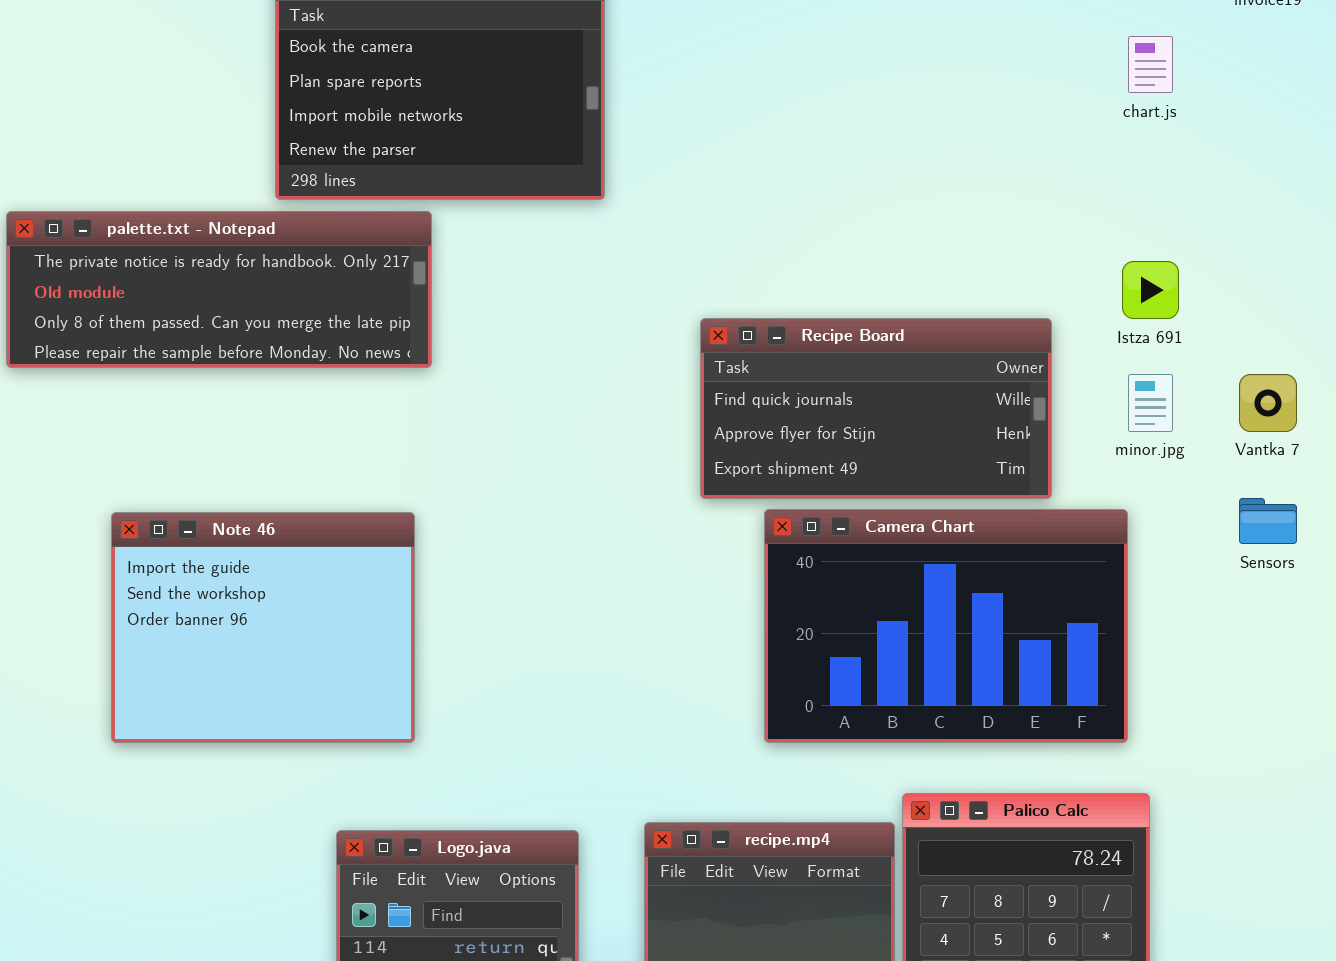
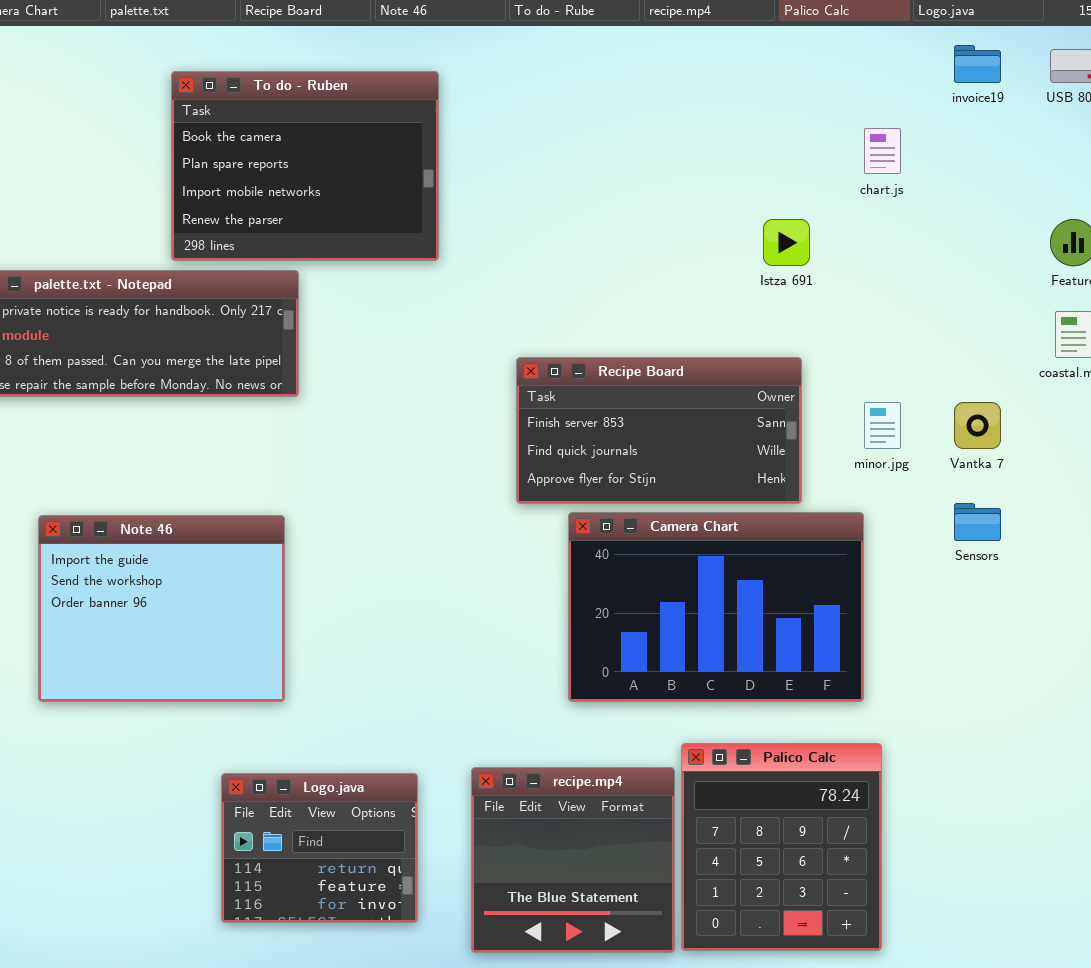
Istza 691: [1122,261,1179,319] -> [763,219,810,266], moved
Recipe Board: [700,318,1052,499] -> [516,357,802,504], scrolled up 1 row

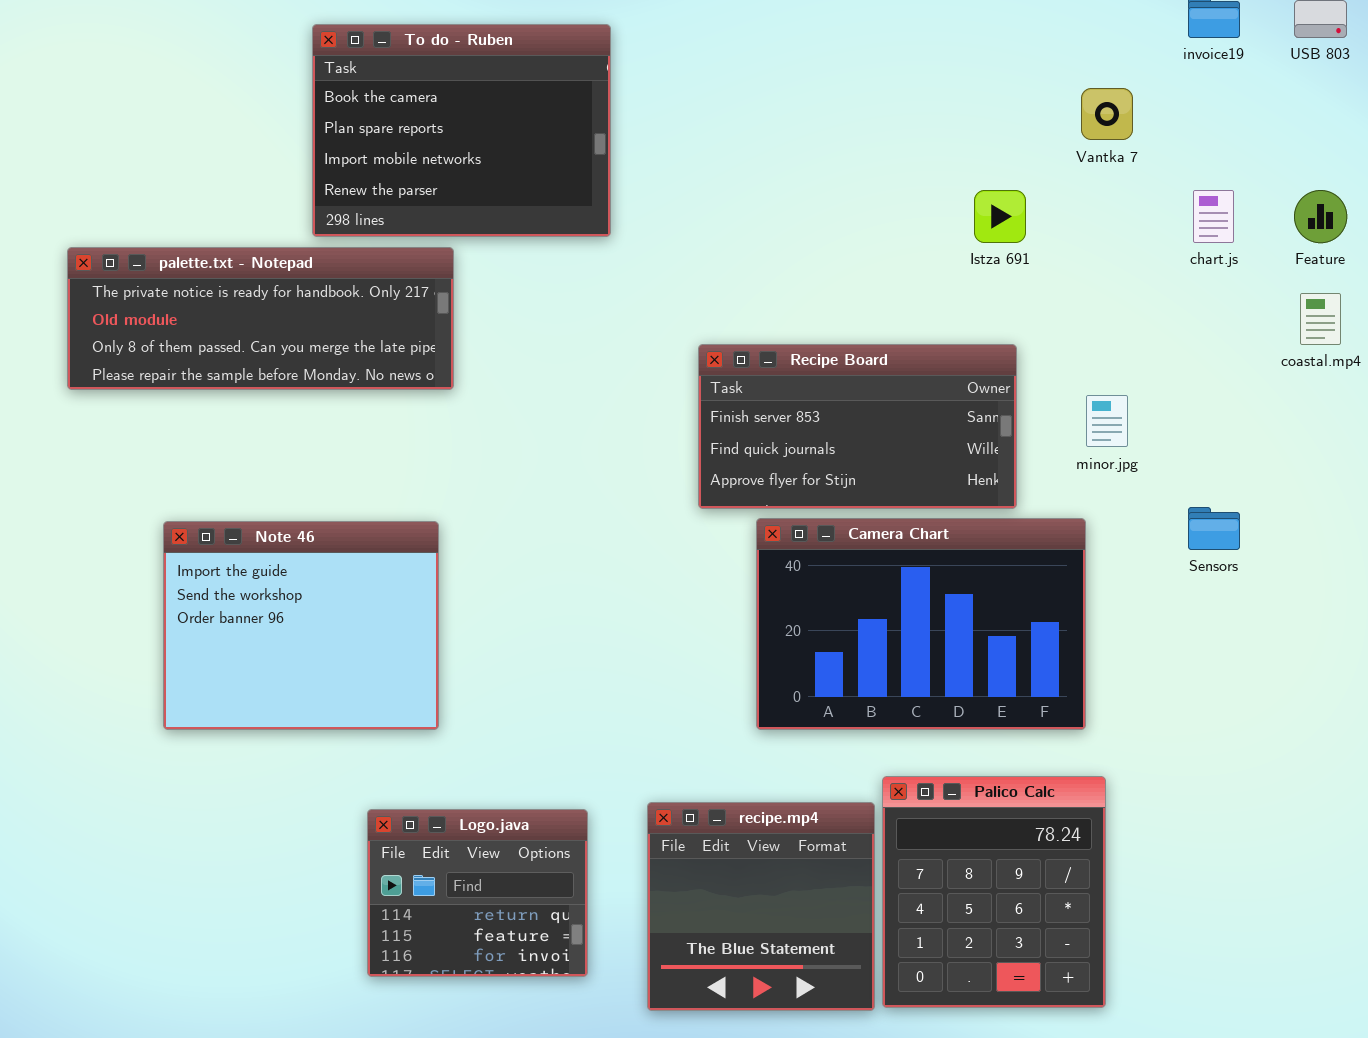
chart.js: [864,128,901,174] -> [1193,190,1234,243], moved
Vantka 7: [954,402,1001,449] -> [1081,88,1133,140], moved

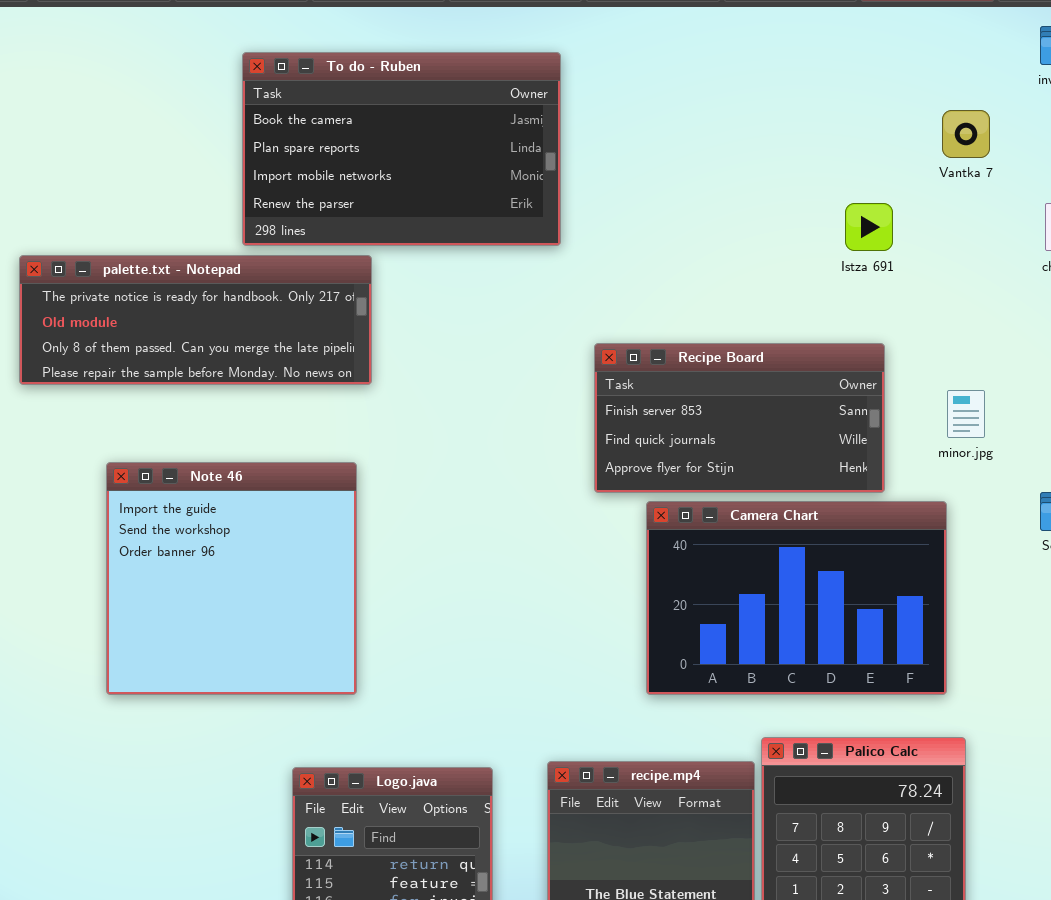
To do - Ruben: [312,24,611,237] -> [242,52,561,246], resized
Note 46: [163,521,439,730] -> [106,462,357,695], resized

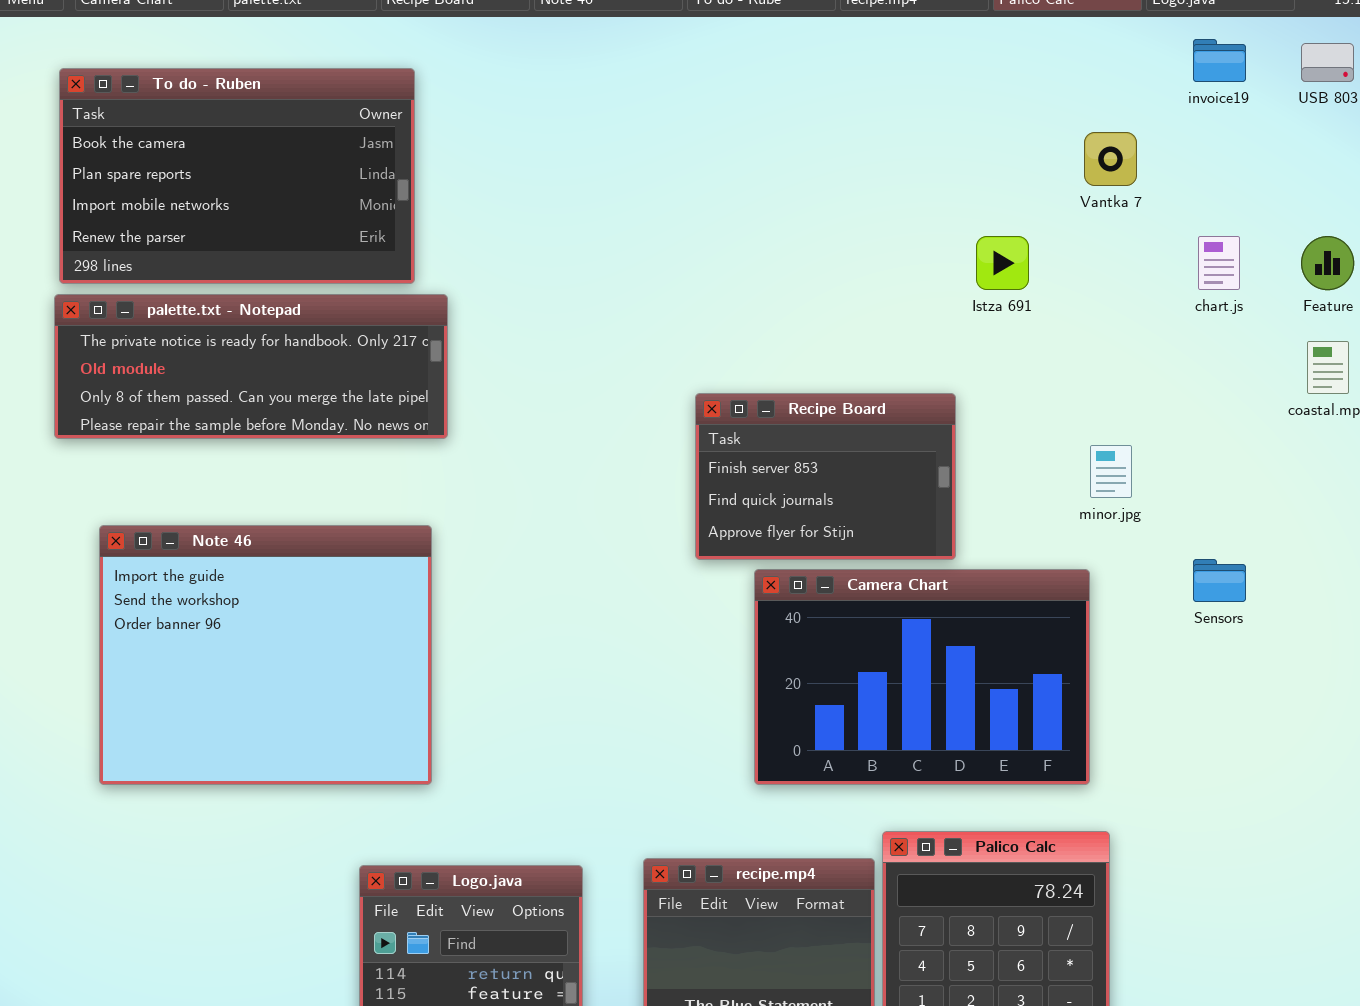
To do - Ruben: [242,52,561,246] -> [59,68,415,284], moved
Recipe Board: [594,343,885,493] -> [695,393,956,560], resized
Note 46: [106,462,357,695] -> [99,525,432,785], resized

